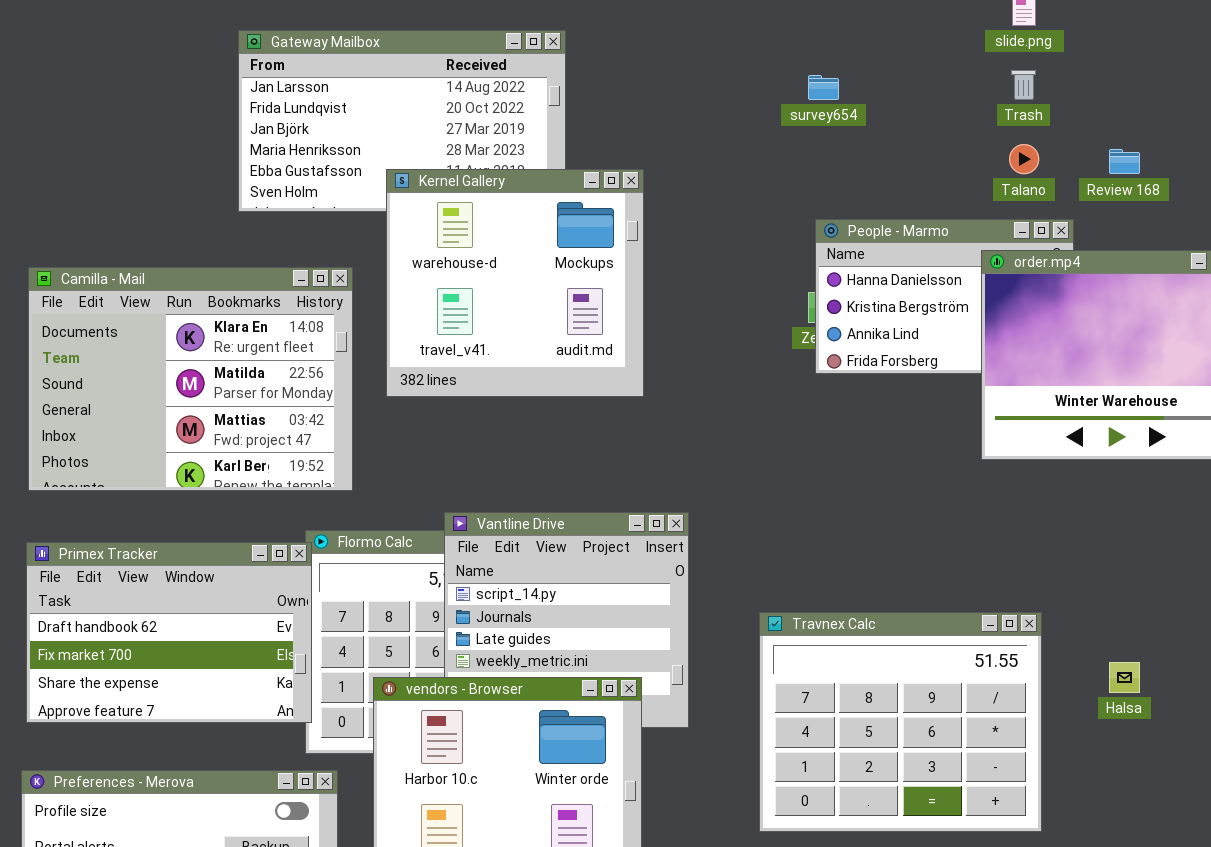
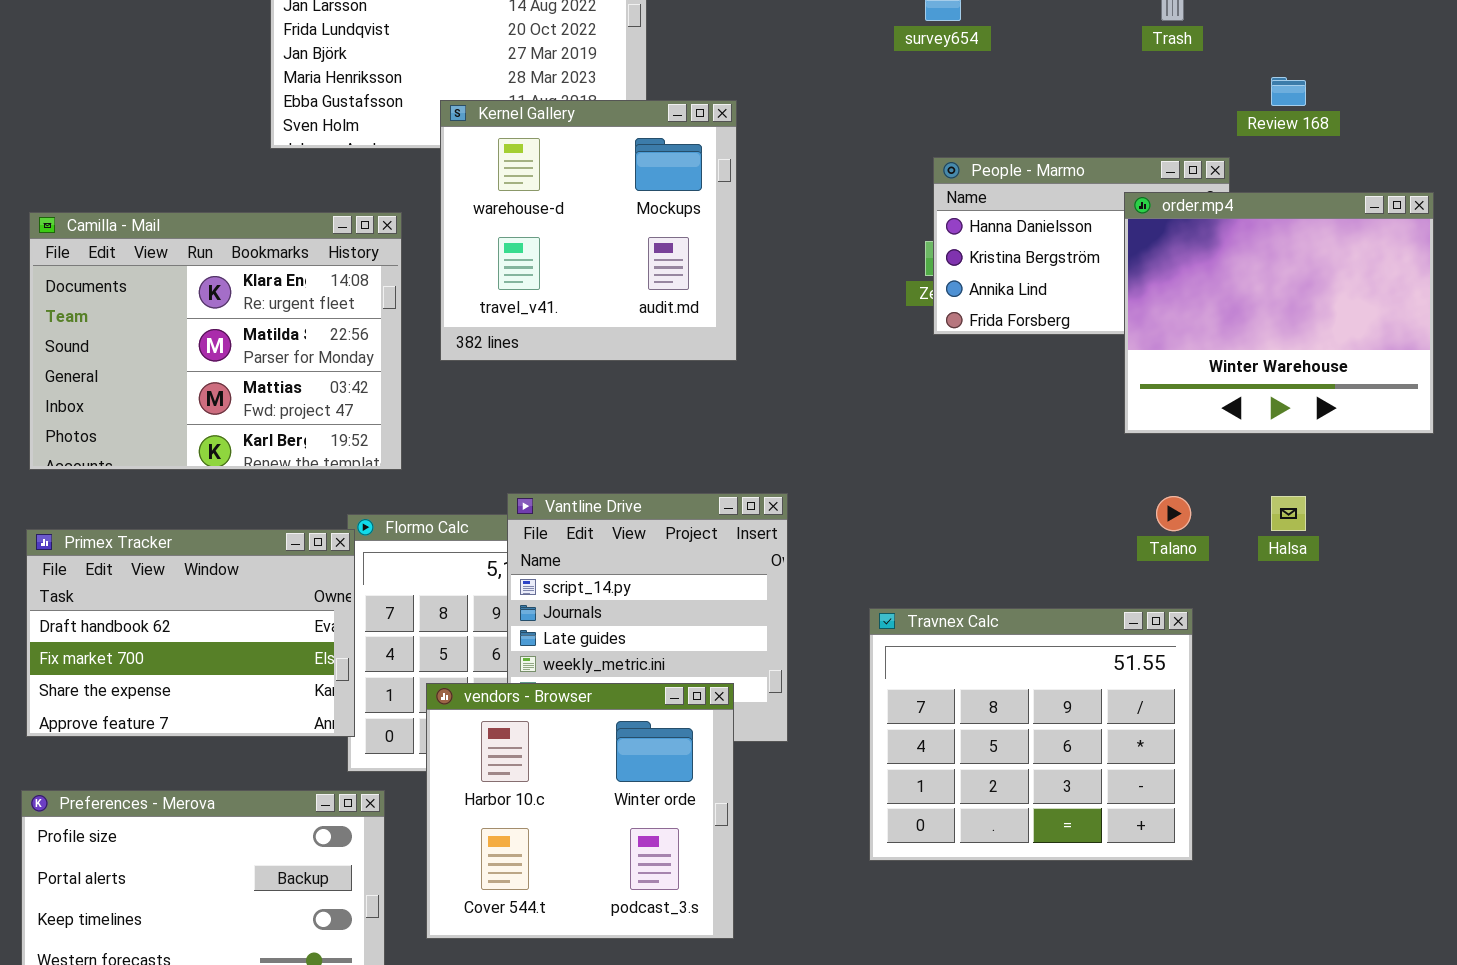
Talano: [1009,144,1039,174] -> [1156,496,1191,531], moved
Halsa: [1109,662,1140,693] -> [1271,496,1306,531], moved

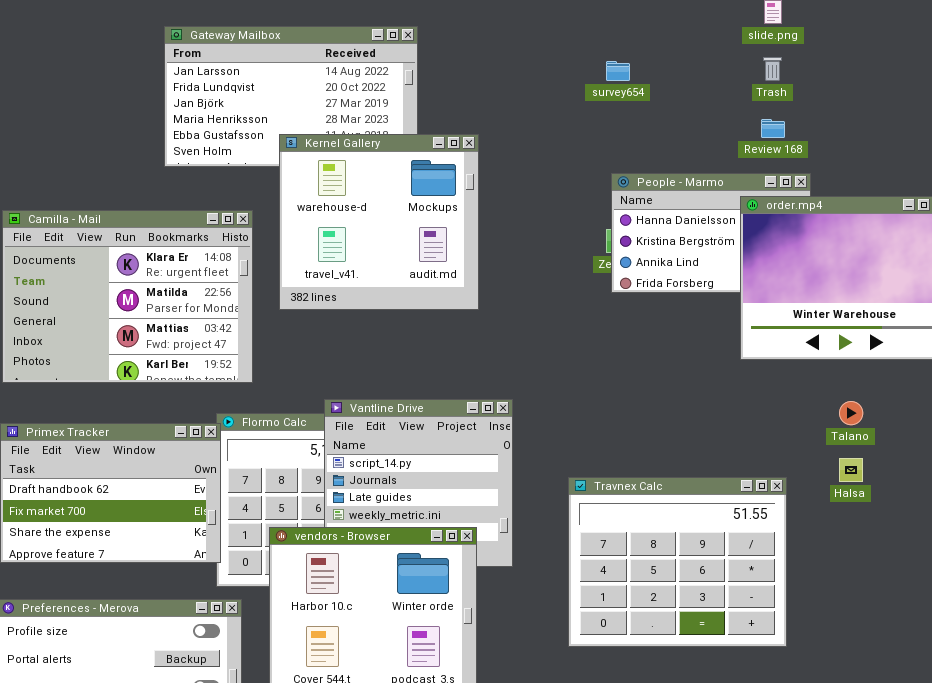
Review 168: [1271,77,1306,106] -> [761,119,785,138], moved
Talano: [1156,496,1191,531] -> [839,401,863,425], moved
Halsa: [1271,496,1306,531] -> [839,458,863,482], moved

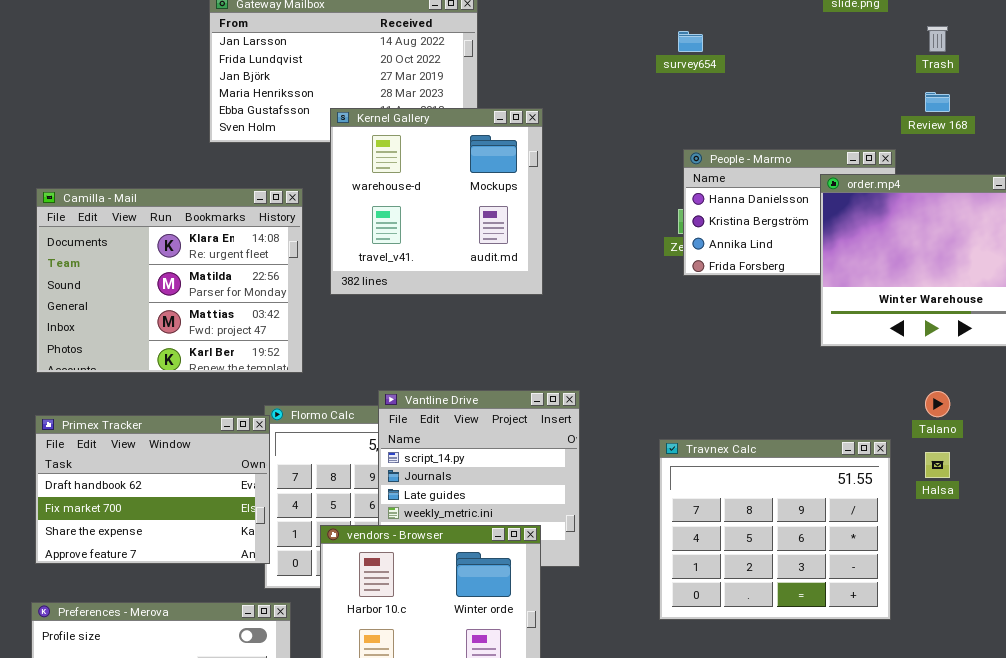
Trash: [763,57,782,81] -> [927,26,948,52], moved
Review 168: [761,119,785,138] -> [925,92,950,112], moved
Travnex Calc: [568,477,787,647] -> [659,439,891,620], moved

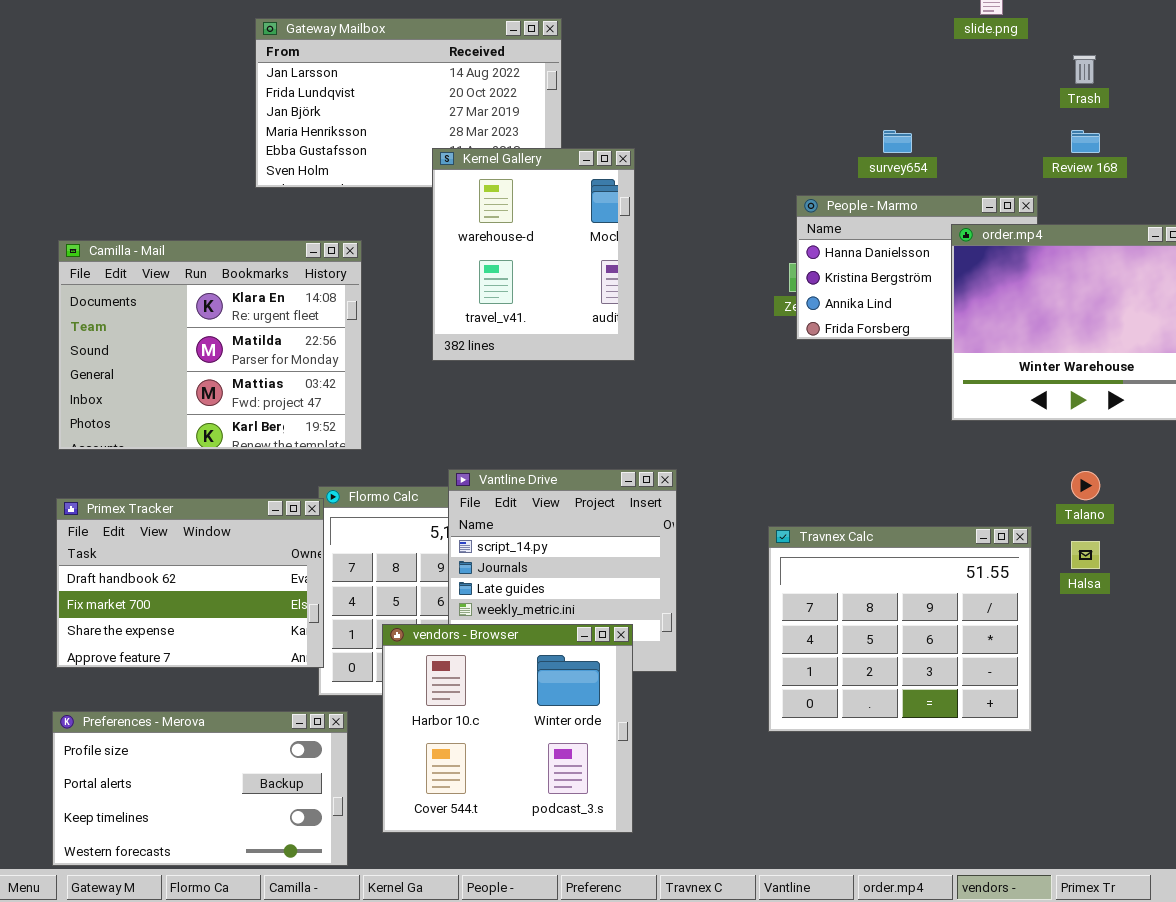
survey654: [678,31,703,52] -> [883,130,912,153], moved
Kernel Gallery: [330,108,543,295] -> [432,148,635,361], resized

